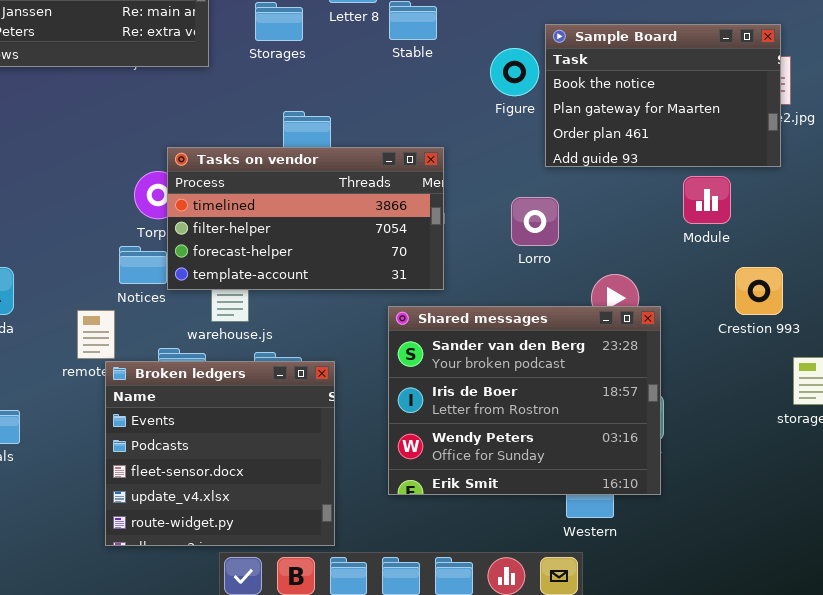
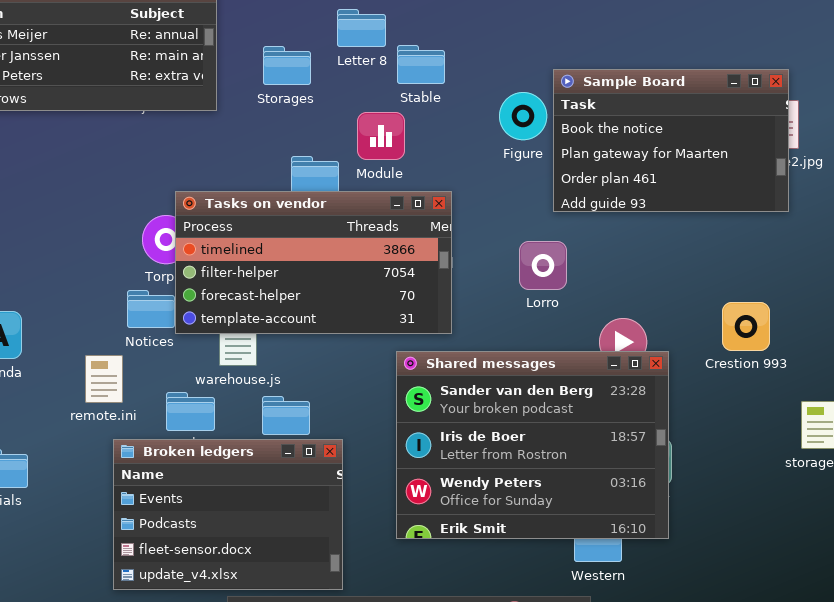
Module: [683,176,731,224] -> [357,112,405,160], moved
Crestion 993: [735,267,783,315] -> [722,302,770,351], moved
Broken ledgers: [105,361,335,546] -> [113,439,343,590], resized

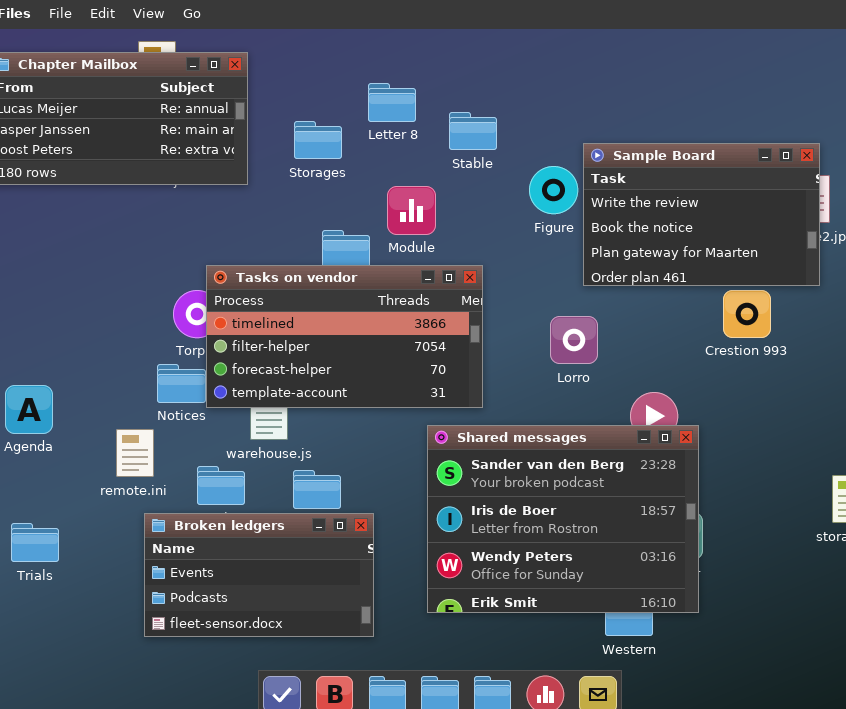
Stable: [397,45,445,84] -> [449,112,497,150], moved
Sample Board: [553,69,789,212] -> [583,143,820,286], scrolled up 1 row
Crestion 993: [722,302,770,351] -> [723,290,771,338], moved
Broken ledgers: [113,439,343,590] -> [144,513,374,637], resized

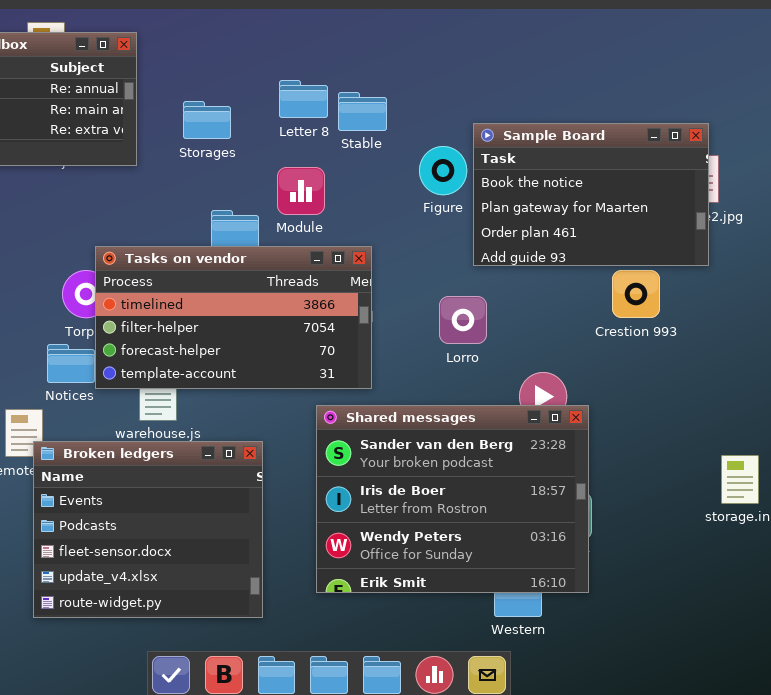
Letter 8: [368,83,416,122] -> [279,80,328,118], moved
Sample Board: [583,143,820,286] -> [473,123,709,266], scrolled down 1 row
Broken ledgers: [144,513,374,637] -> [33,441,263,618], resized

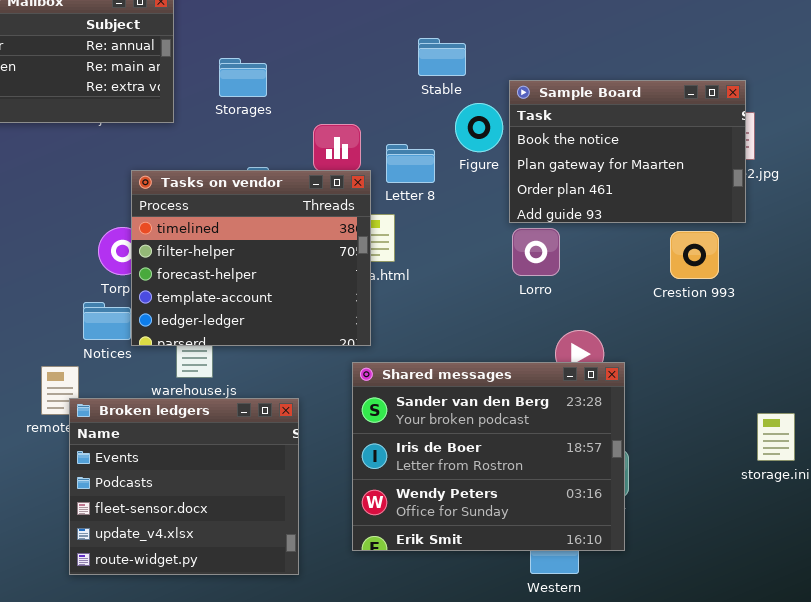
Letter 8: [279,80,328,118] -> [386,144,435,183], moved
Stable: [338,92,387,131] -> [418,38,466,76], moved
Tasks on vendor: [95,246,372,389] -> [131,170,371,346], resized
Crestion 993: [612,270,660,318] -> [670,231,719,279], moved
Lorro: [439,296,487,344] -> [512,228,560,276], moved

